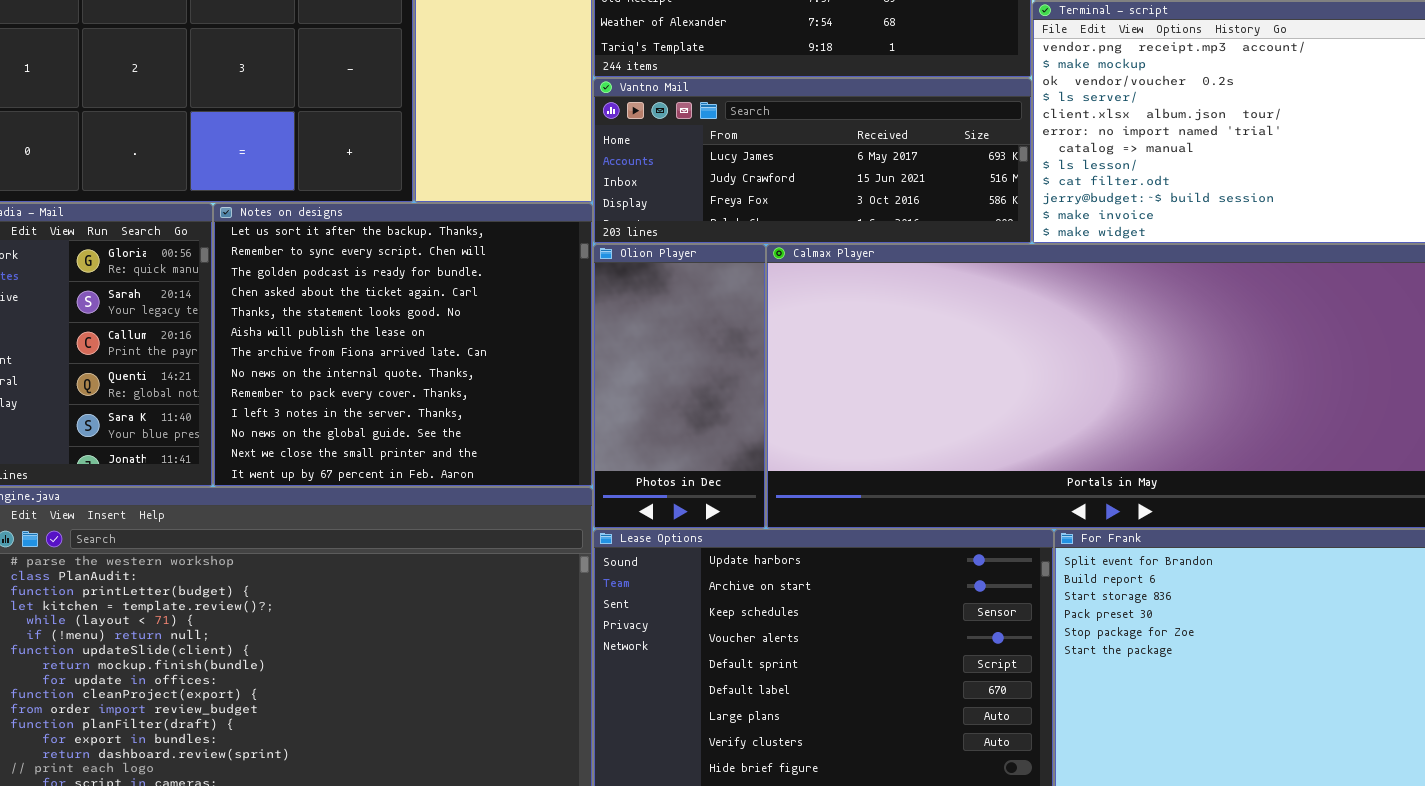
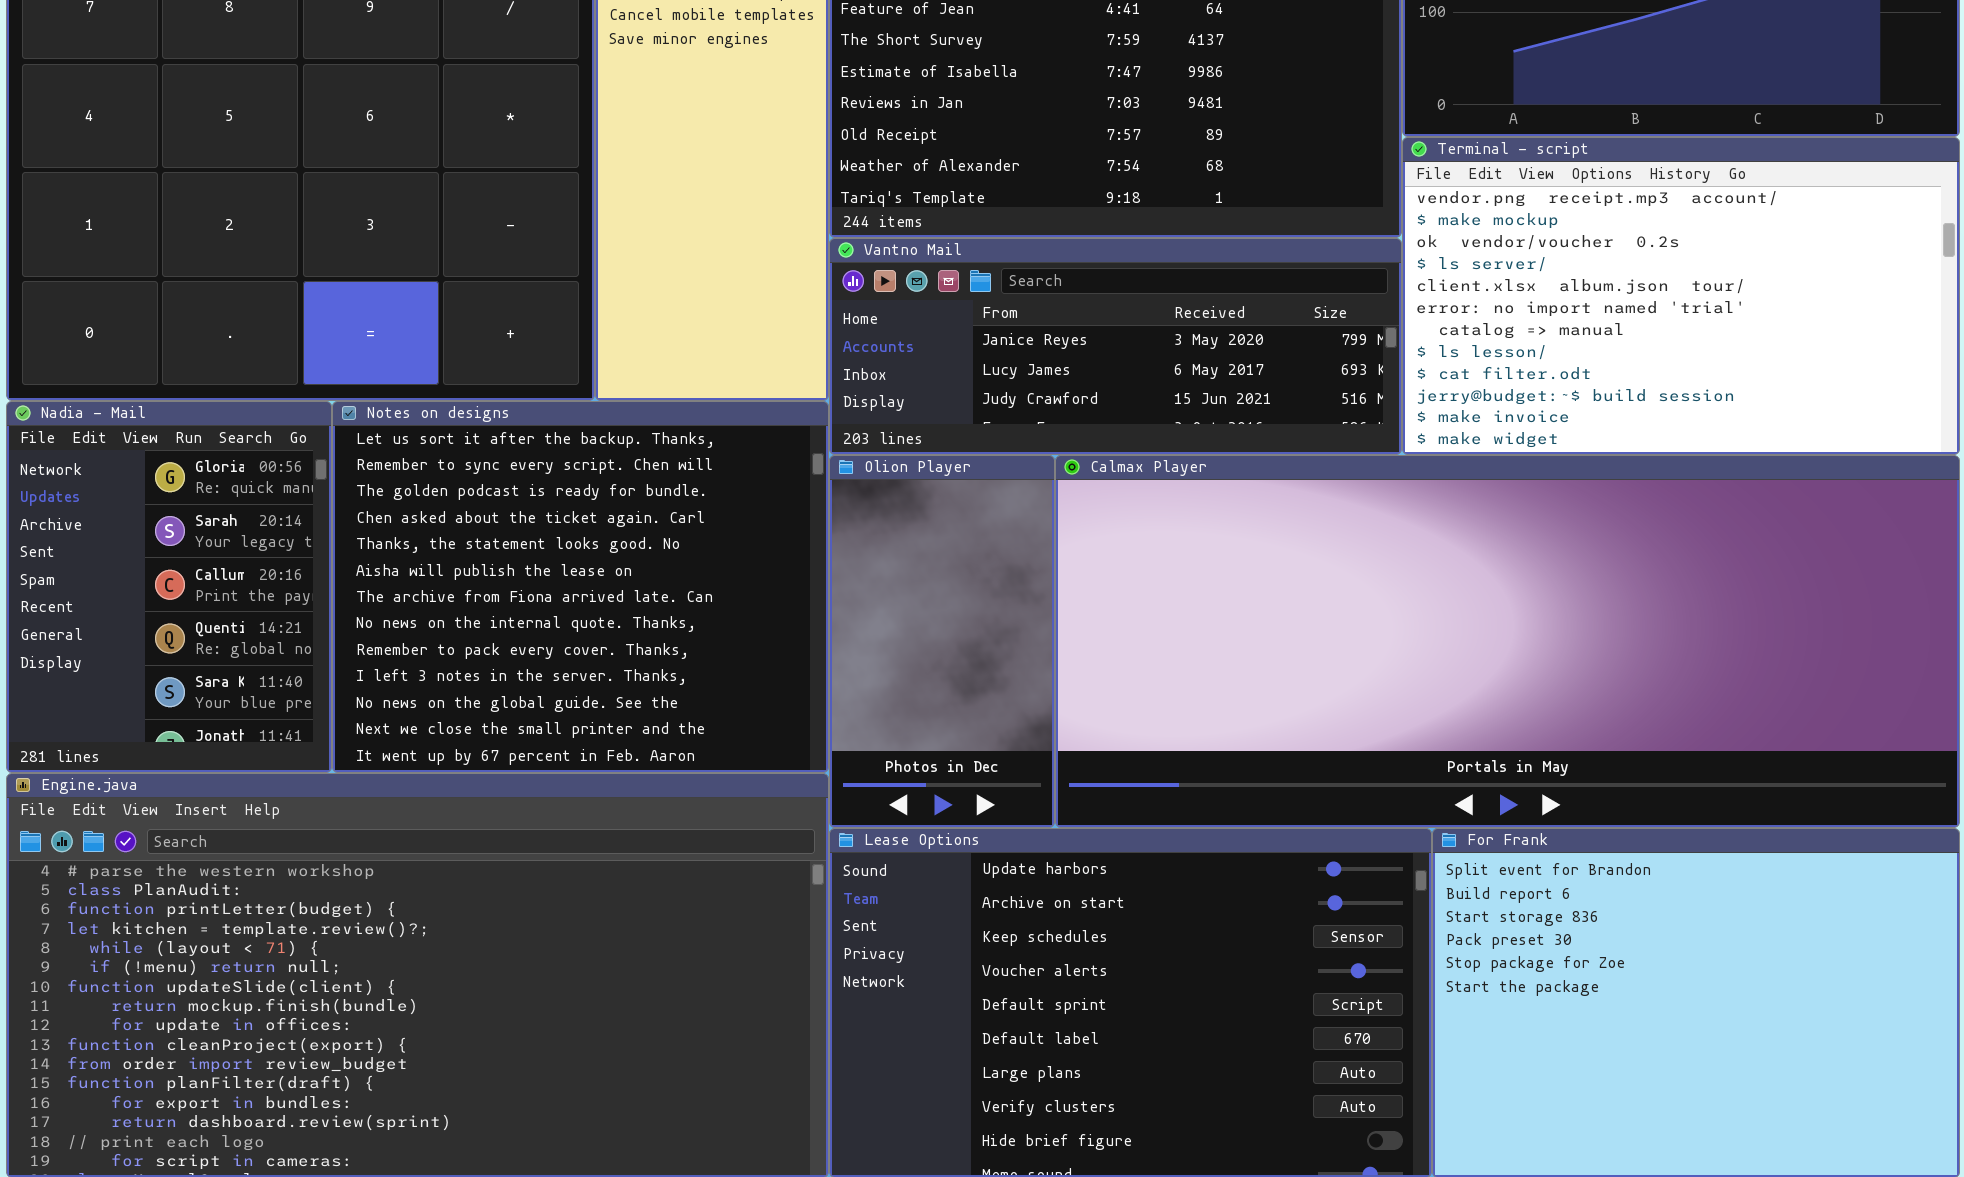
Vantno Mail: [593,78,1032,244] -> [829,238,1402,455], scrolled up 1 row

